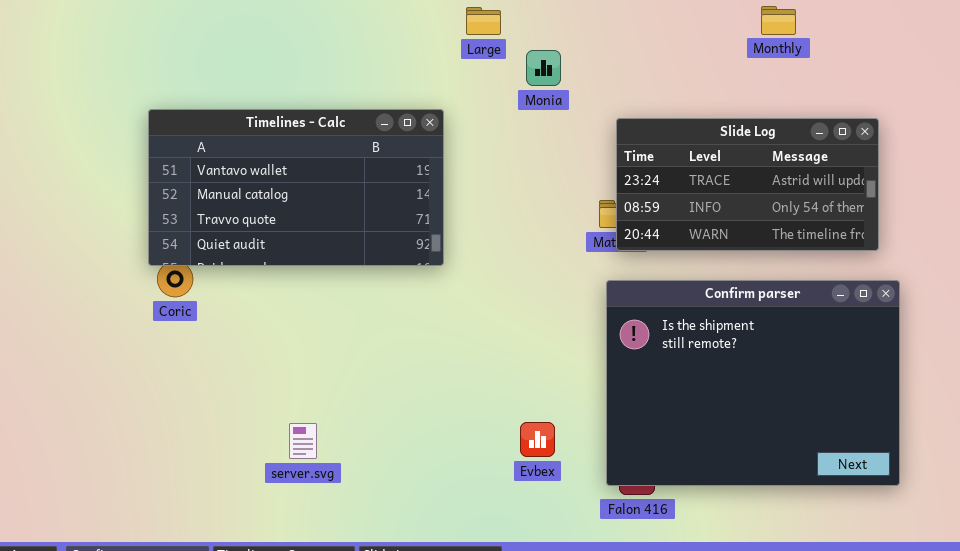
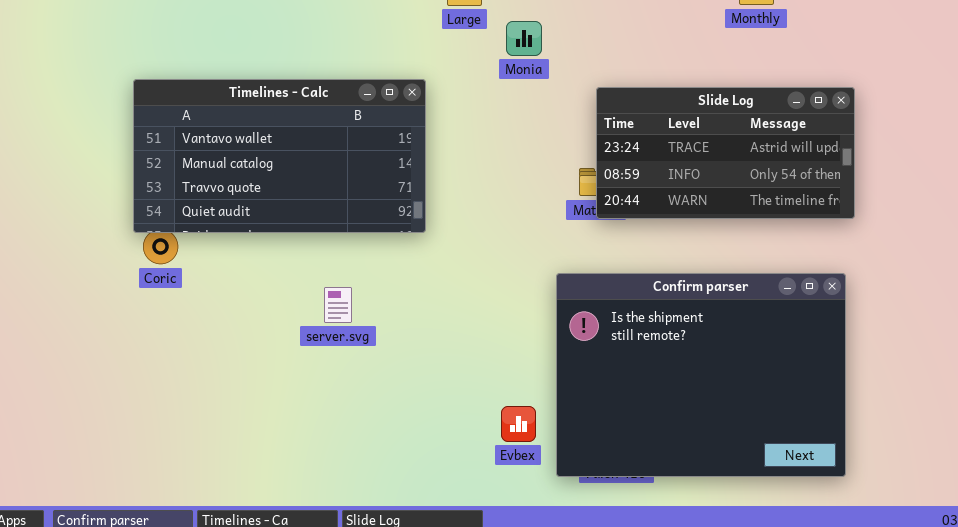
Confirm parser: [606,280,900,486] -> [556,273,846,477], moved
Evbex: [520,422,555,457] -> [501,406,536,442], moved
server.svg: [289,423,317,459] -> [324,287,352,323], moved

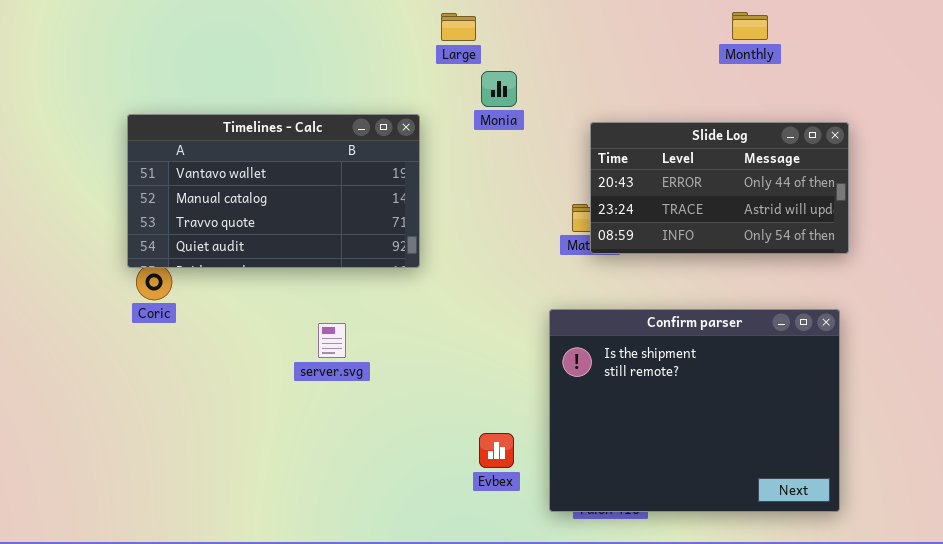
Monia: [506,21,542,56] -> [481,71,517,107], moved
Slide Log: [596,87,855,219] -> [590,122,849,254], scrolled up 1 row
Evbex: [501,406,536,442] -> [479,433,514,468], moved

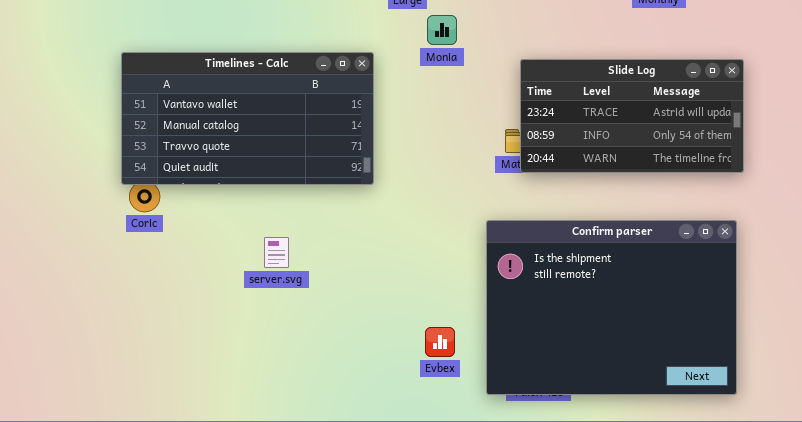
Slide Log: [590,122,849,254] -> [520,59,744,173], scrolled down 1 row
server.svg: [318,323,346,358] -> [264,237,289,268], moved

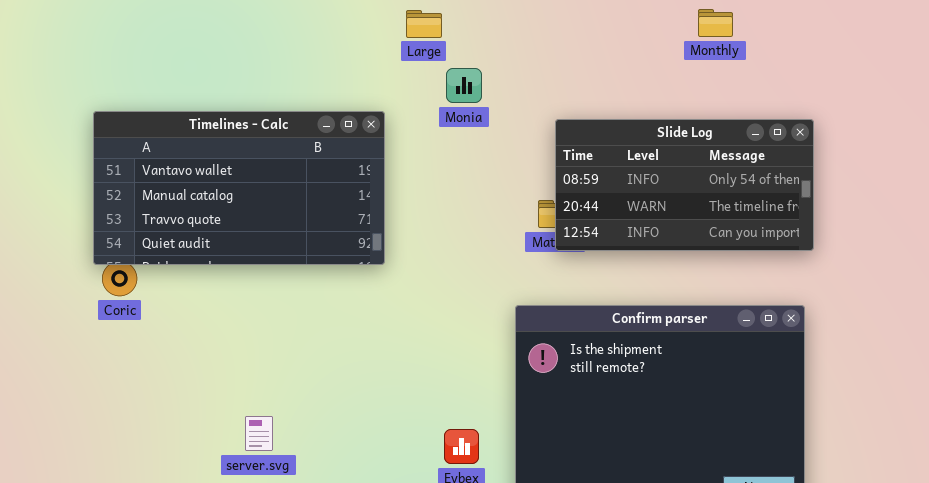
Slide Log: [520,59,744,173] -> [555,119,814,251], scrolled down 1 row
server.svg: [264,237,289,268] -> [245,416,273,451], moved

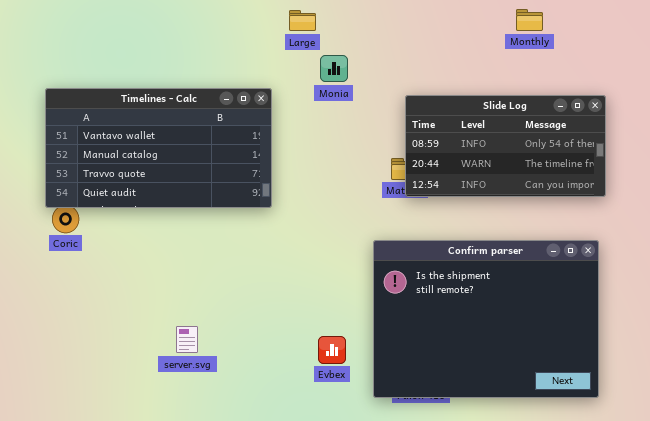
server.svg: [245,416,273,451] -> [176,326,198,353], moved

